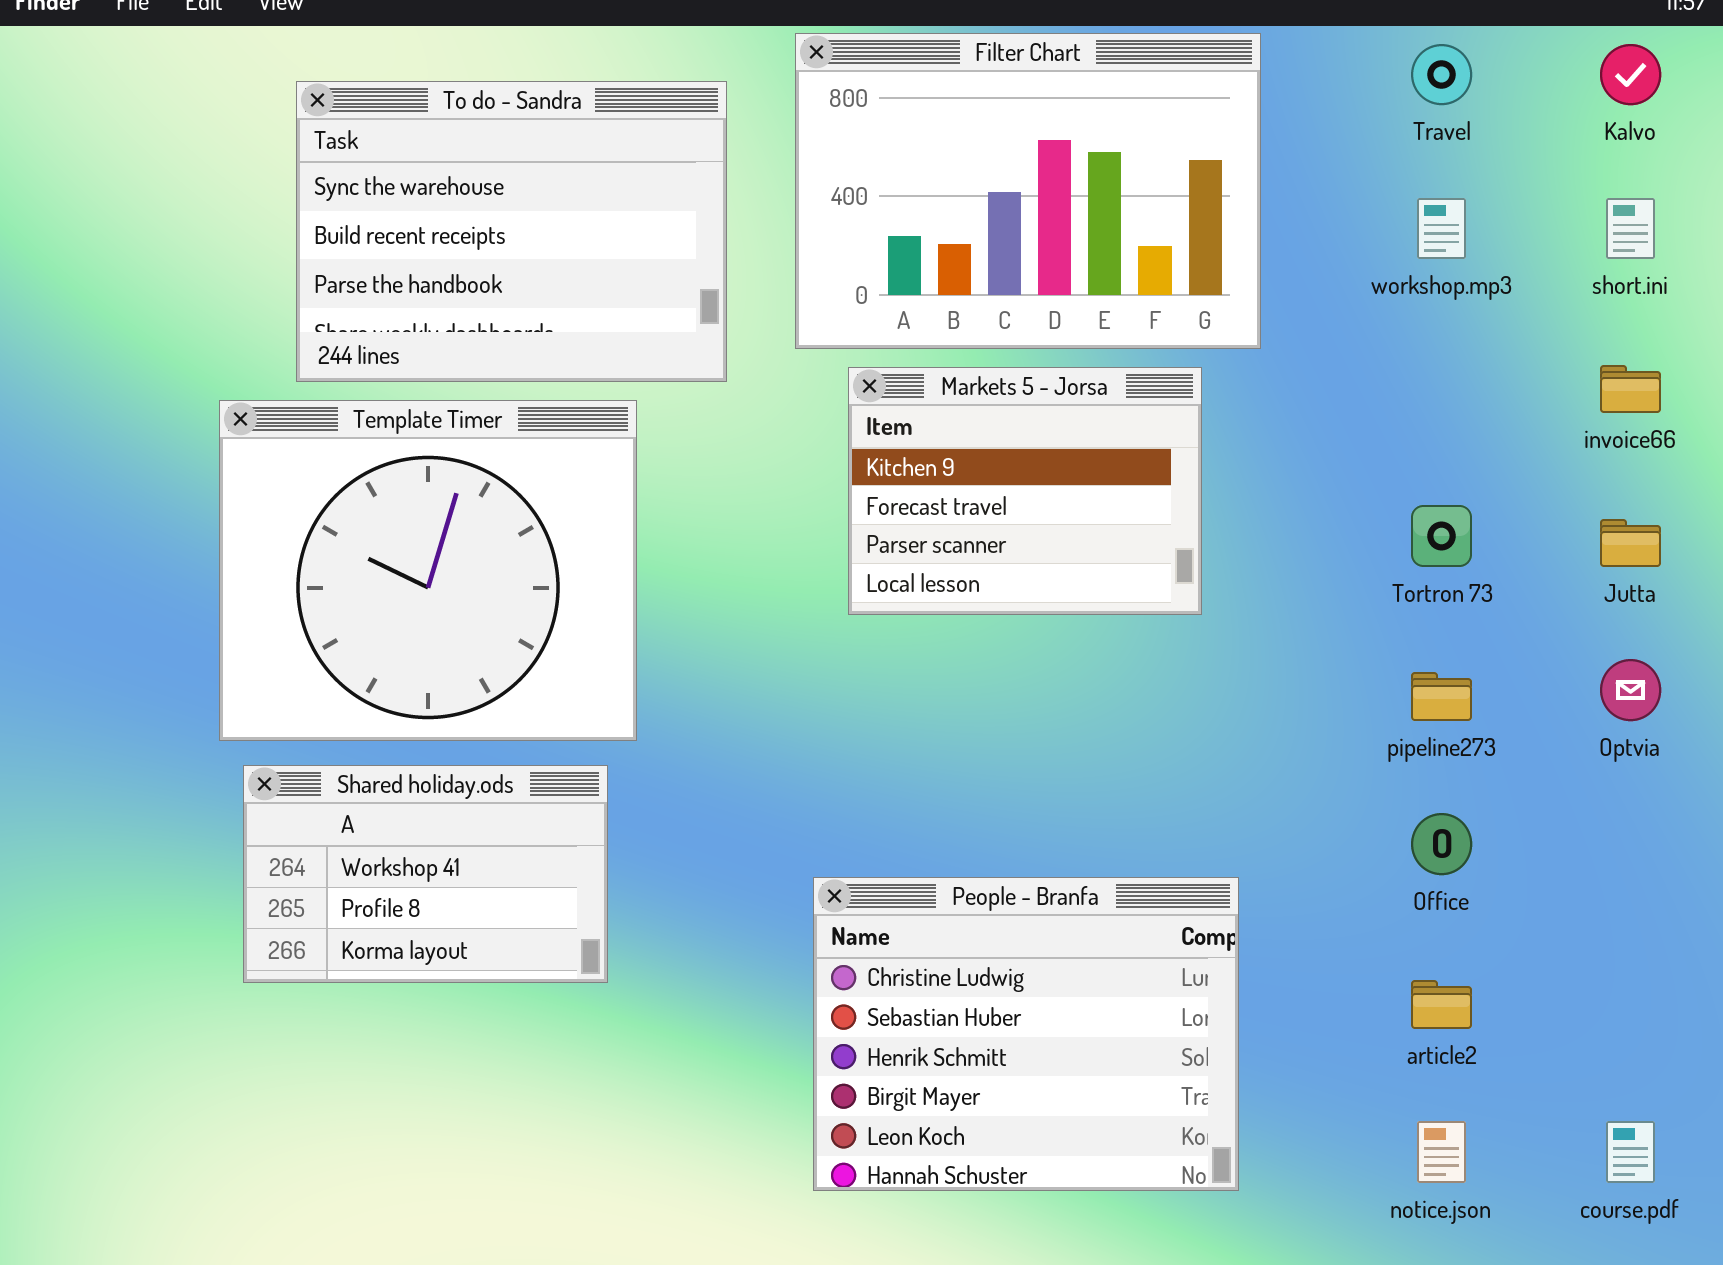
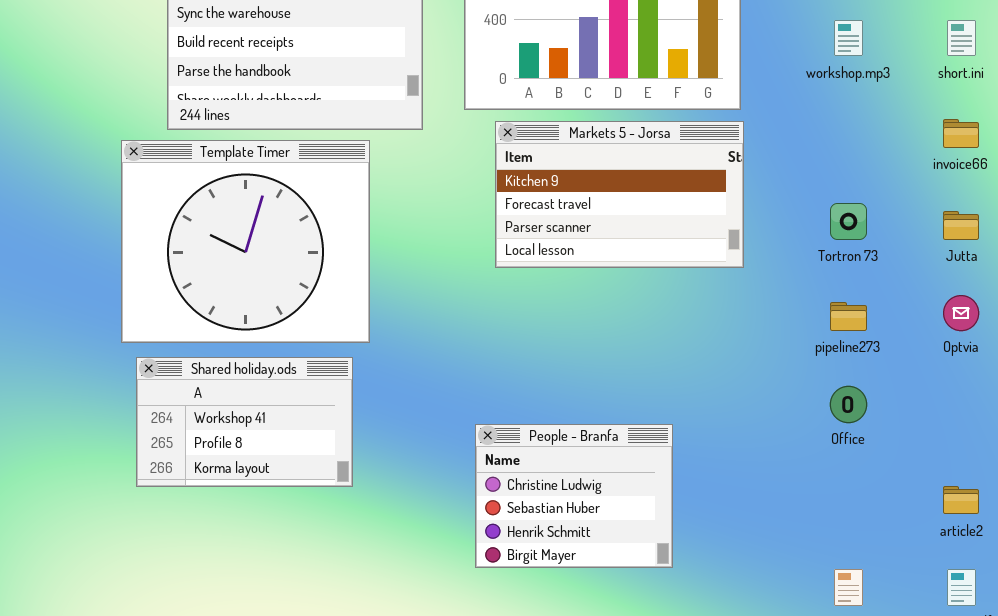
Markets 5 - Jorsa: [848,367,1202,615] -> [495,121,744,268], resized
People - Branfa: [813,877,1239,1191] -> [475,424,673,568], resized
article2: [1411,980,1472,1029] -> [943,486,979,514], moved

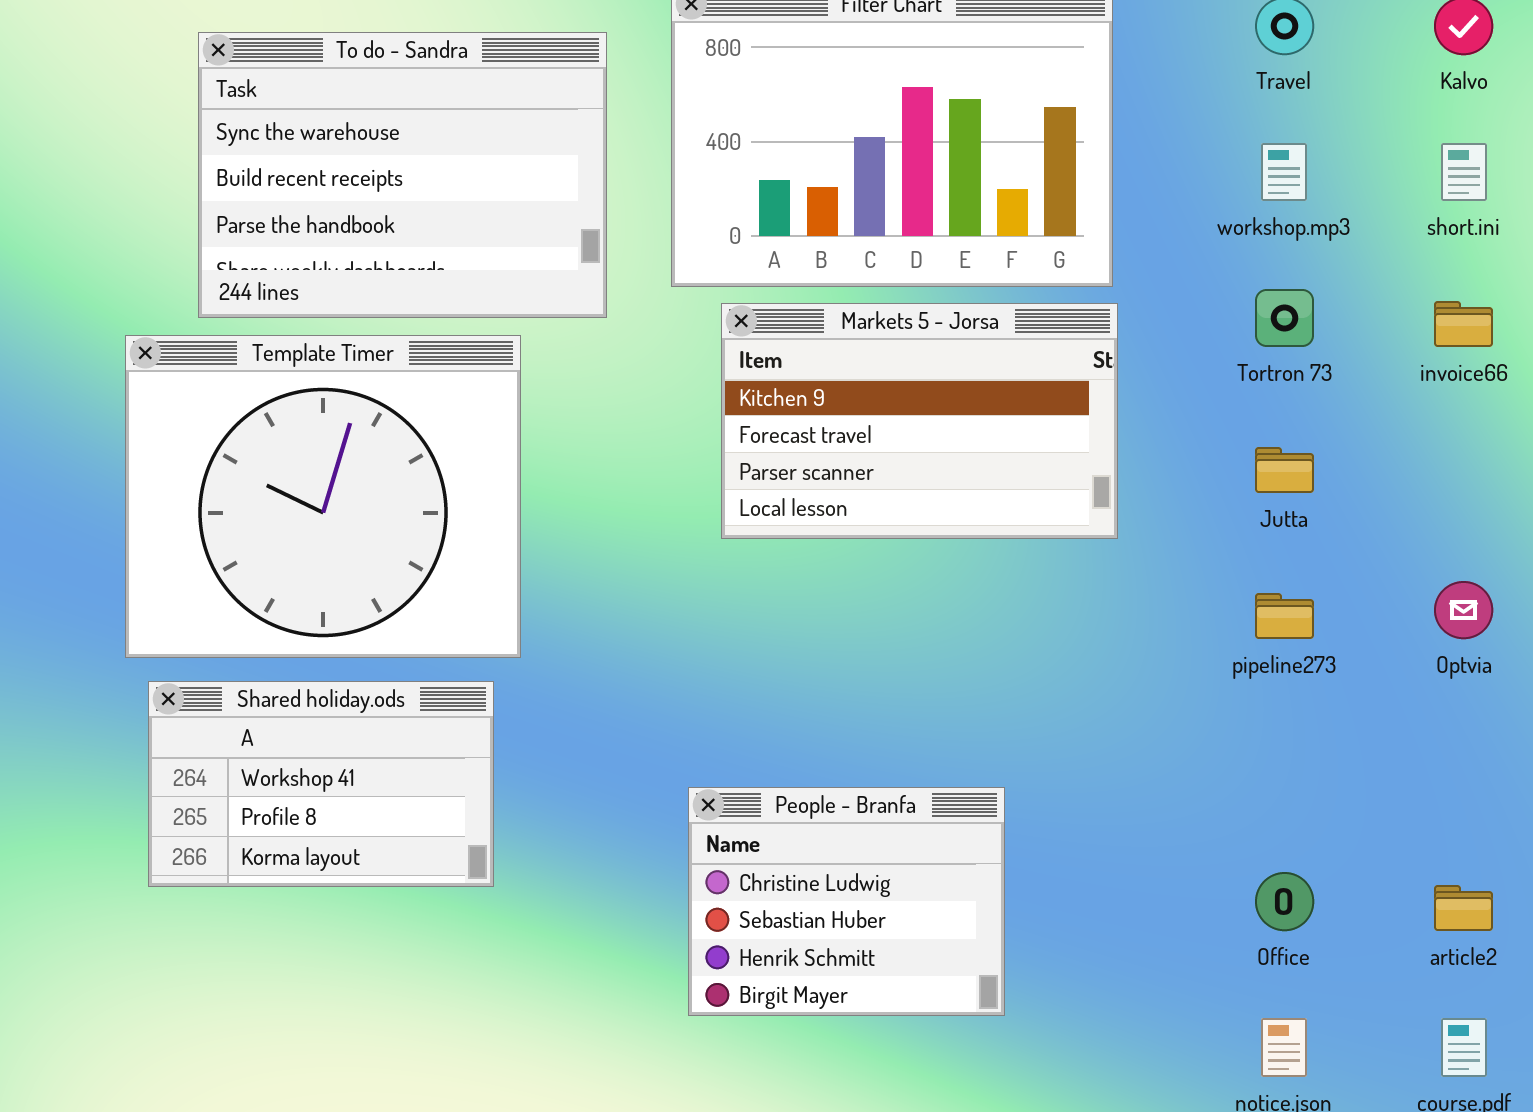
Tortron 73: [830,203,867,240] -> [1255,289,1314,347], moved
Jutta: [943,211,979,240] -> [1255,447,1314,493], moved
Office: [830,386,867,423] -> [1255,872,1314,931], moved

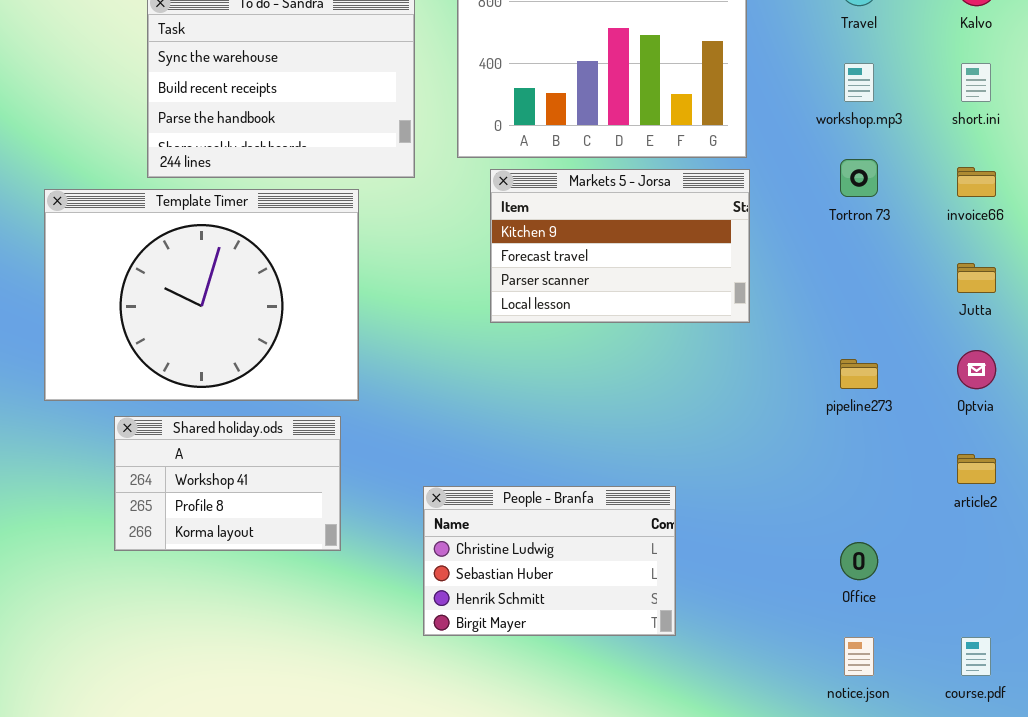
Template Timer: [125,335,521,658] -> [44,189,359,401], resized
Jutta: [1255,447,1314,493] -> [957,263,996,293], moved
People - Branfa: [688,787,1005,1016] -> [423,486,676,636], resized
article2: [1434,885,1493,931] -> [957,454,996,484], moved

